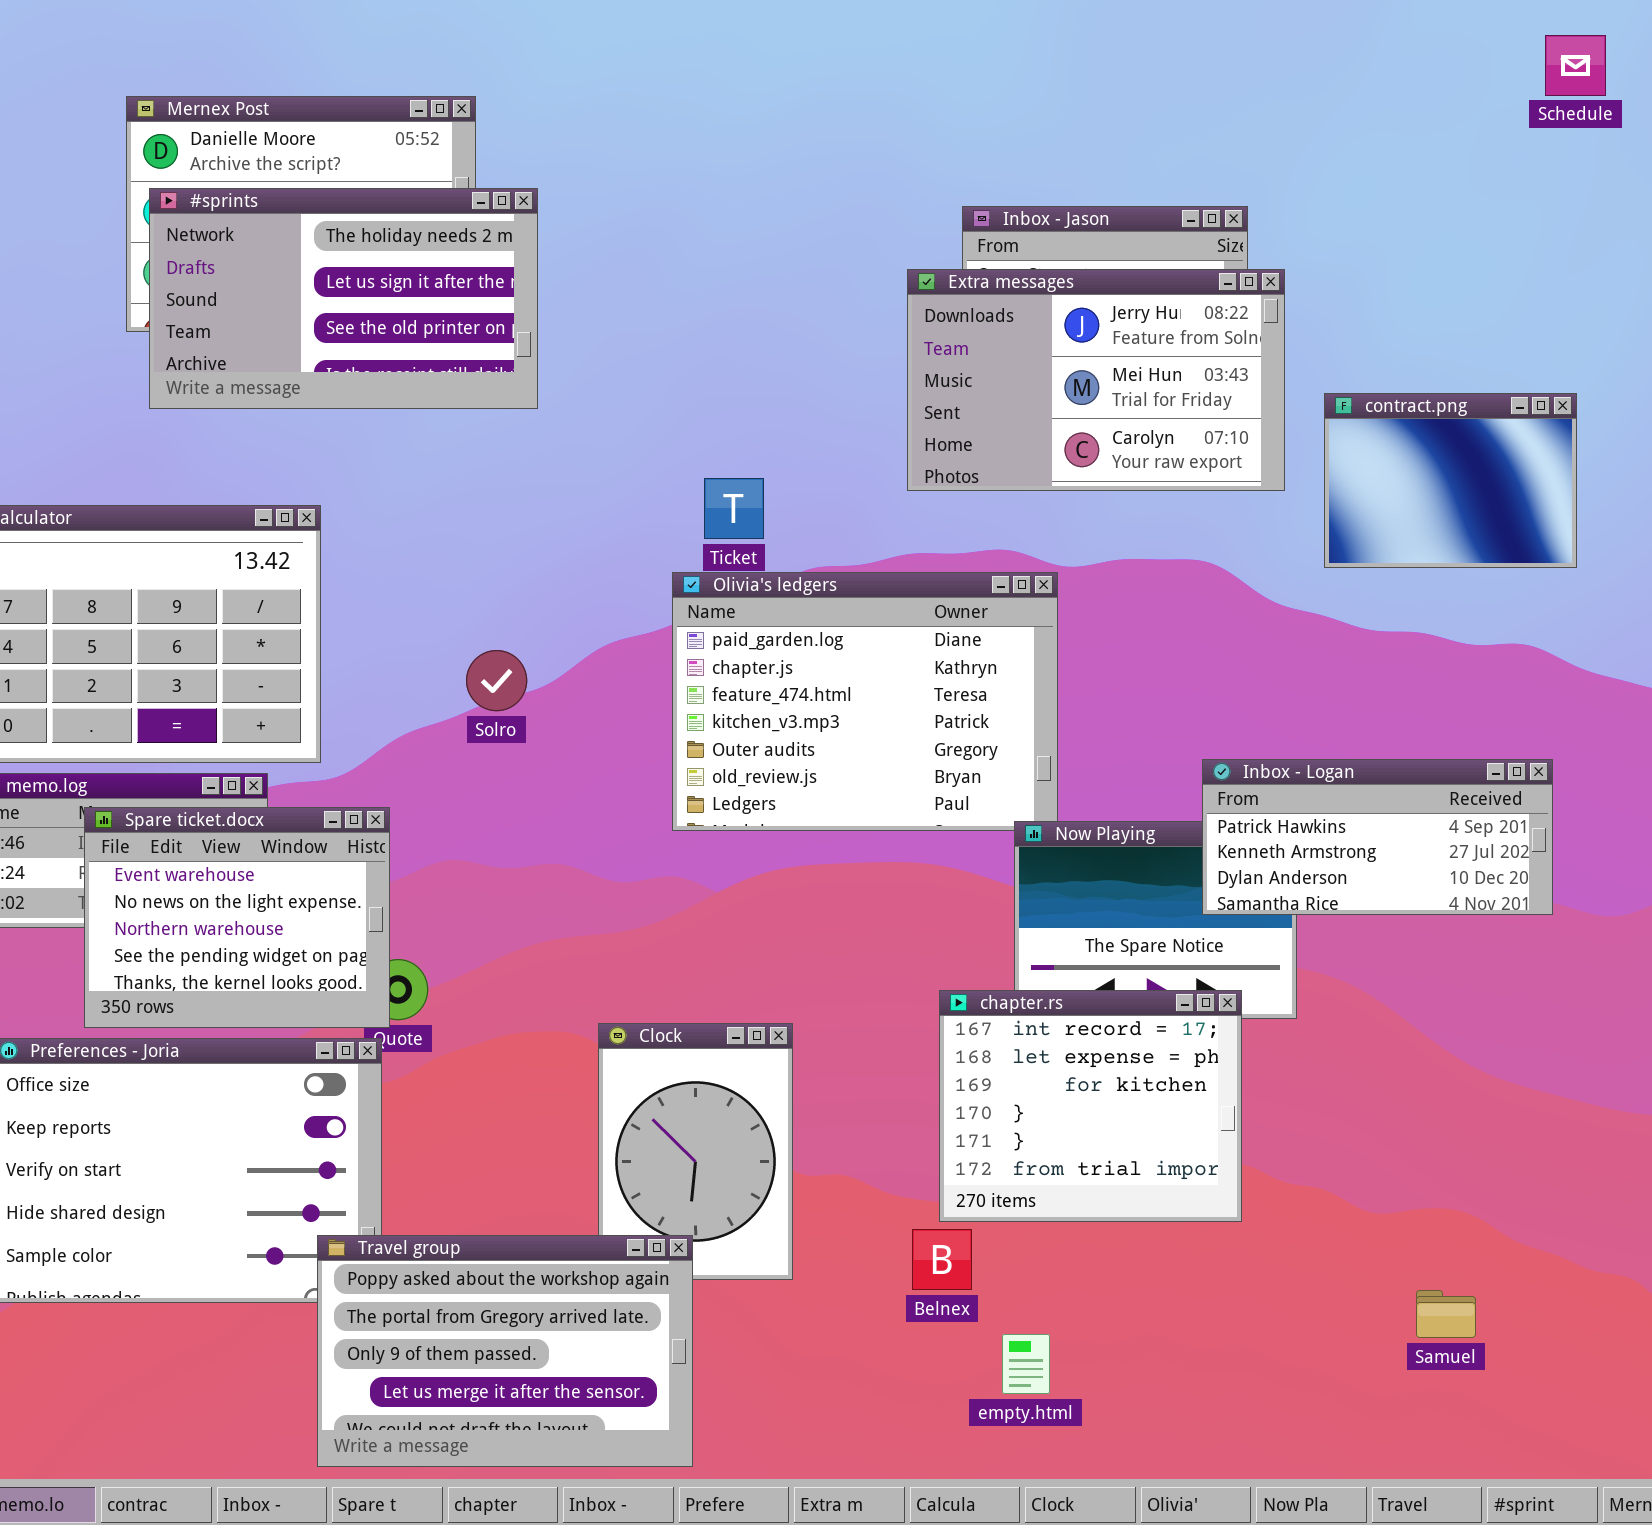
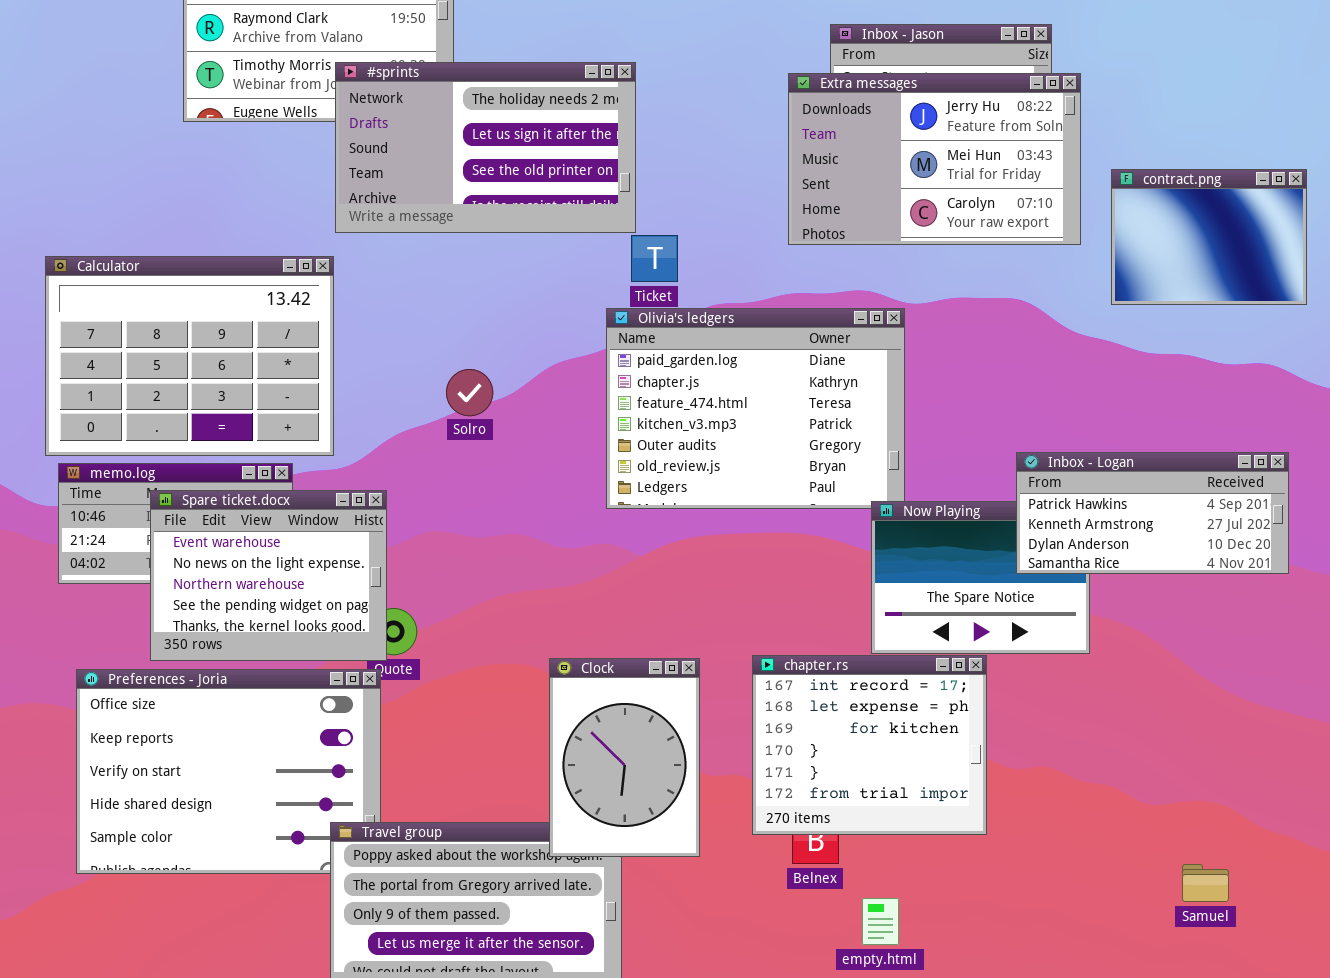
#sprints: [149,188,538,409] -> [335,62,636,233], moved
chapter.rs: [939,990,1242,1222] -> [752,655,987,835], moved
Clock: [598,1023,793,1280] -> [549,658,700,857], raised

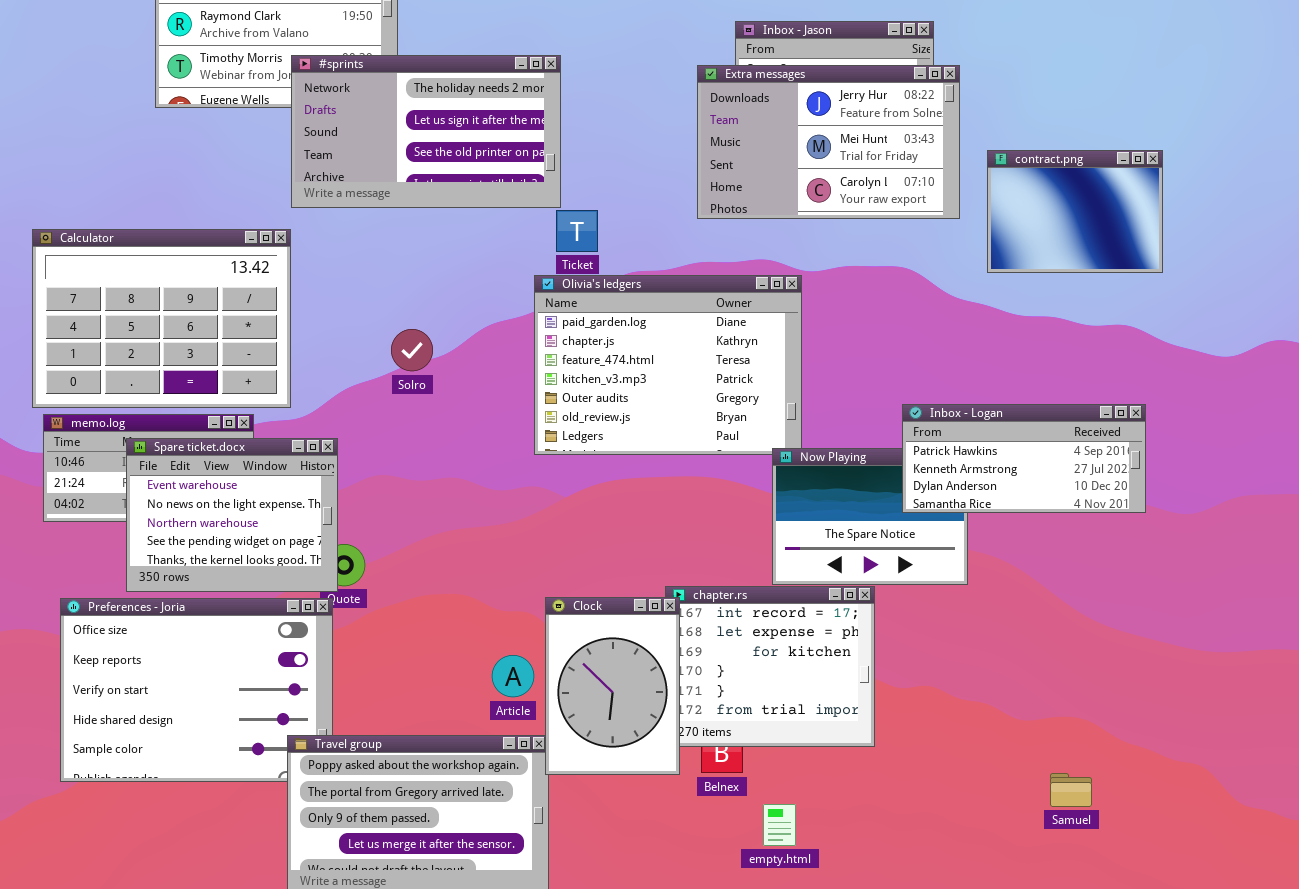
Clock: [549,658,700,857] -> [545,597,680,775], moved

